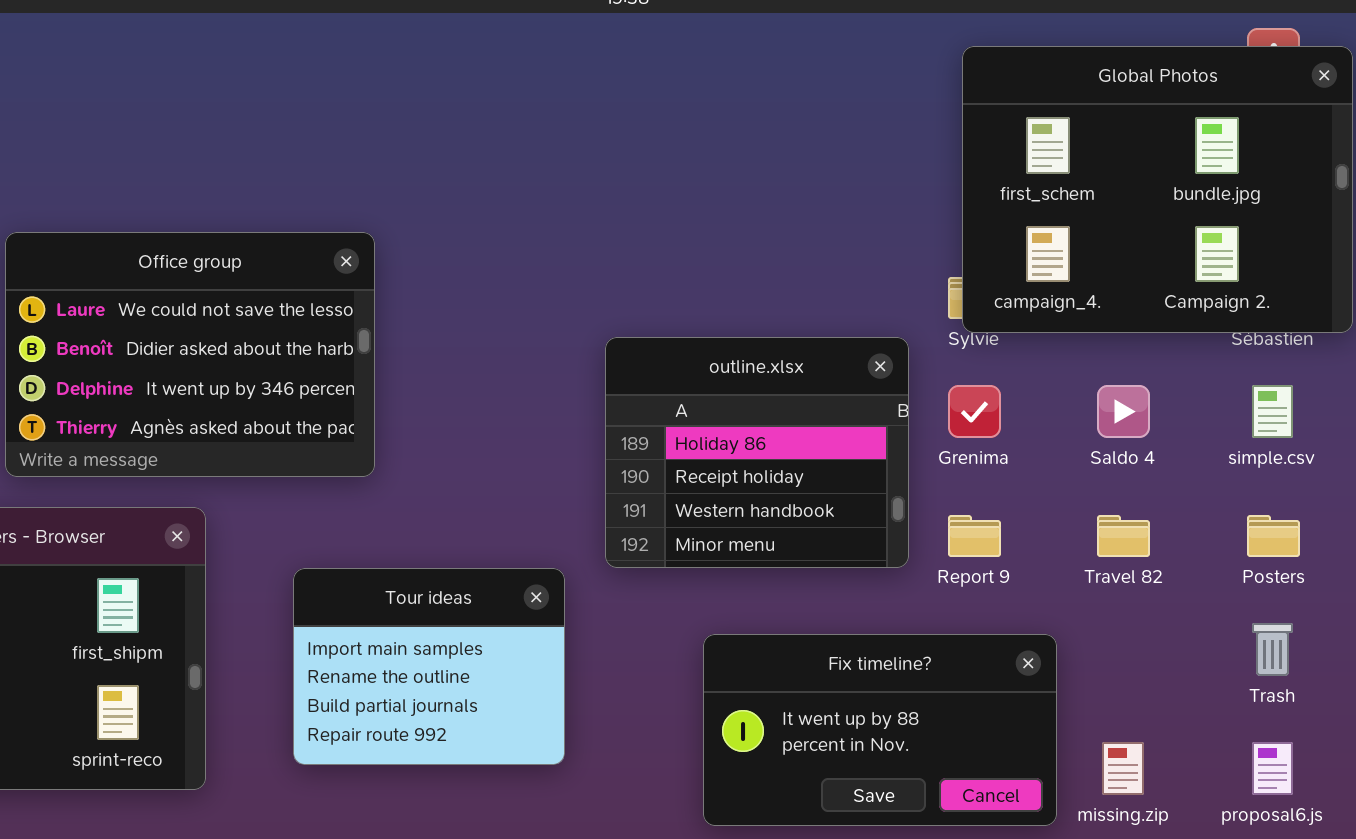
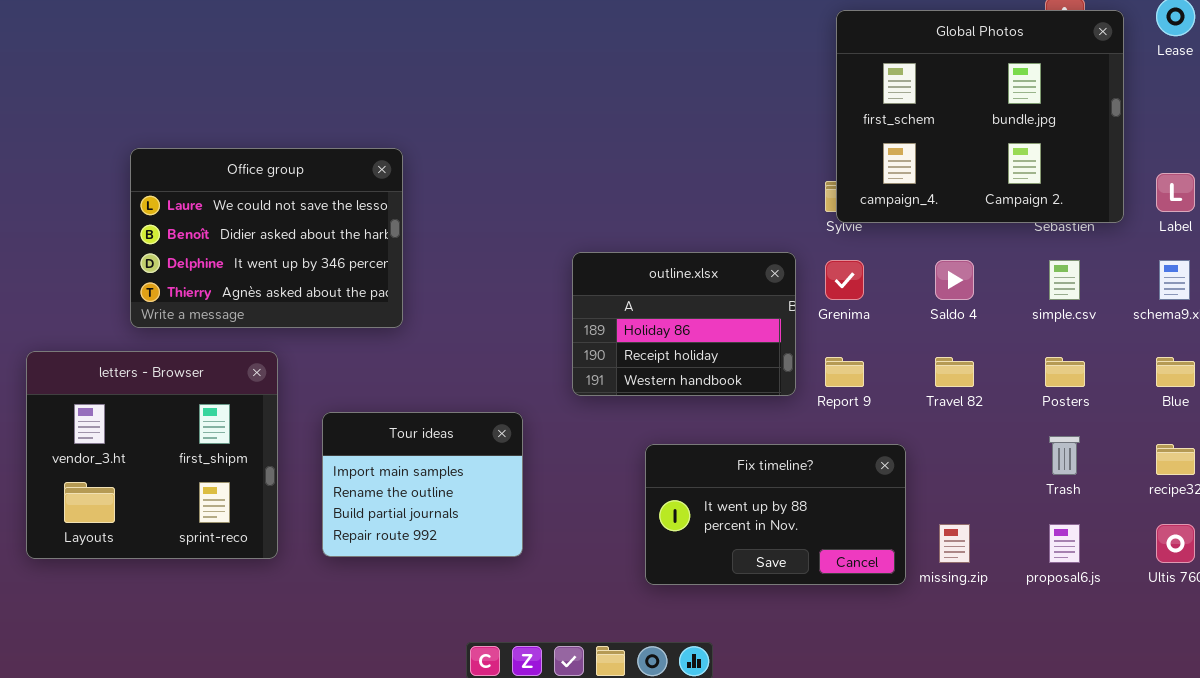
outline.xlsx: [605,337,909,568] -> [572,252,796,396], resized
Tour ideas: [293,568,565,765] -> [322,412,523,557], moved

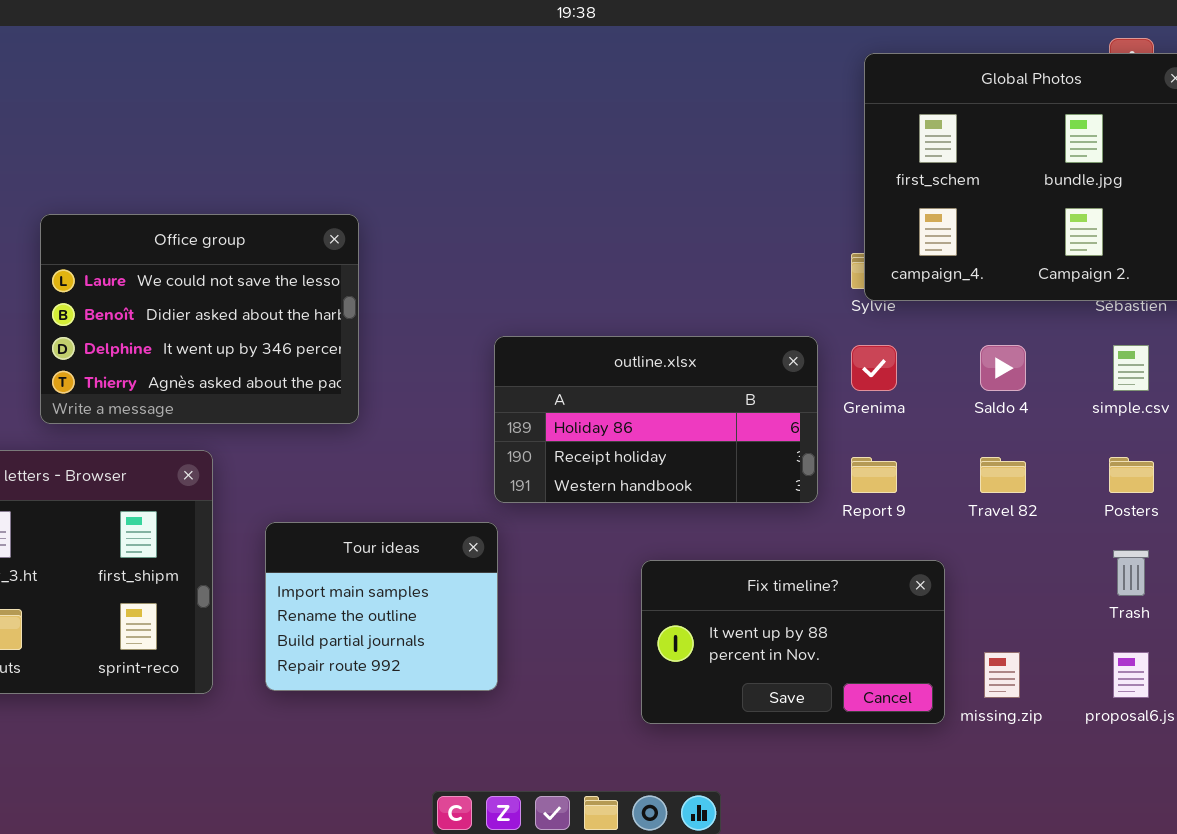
outline.xlsx: [572,252,796,396] -> [494,336,818,503], resized

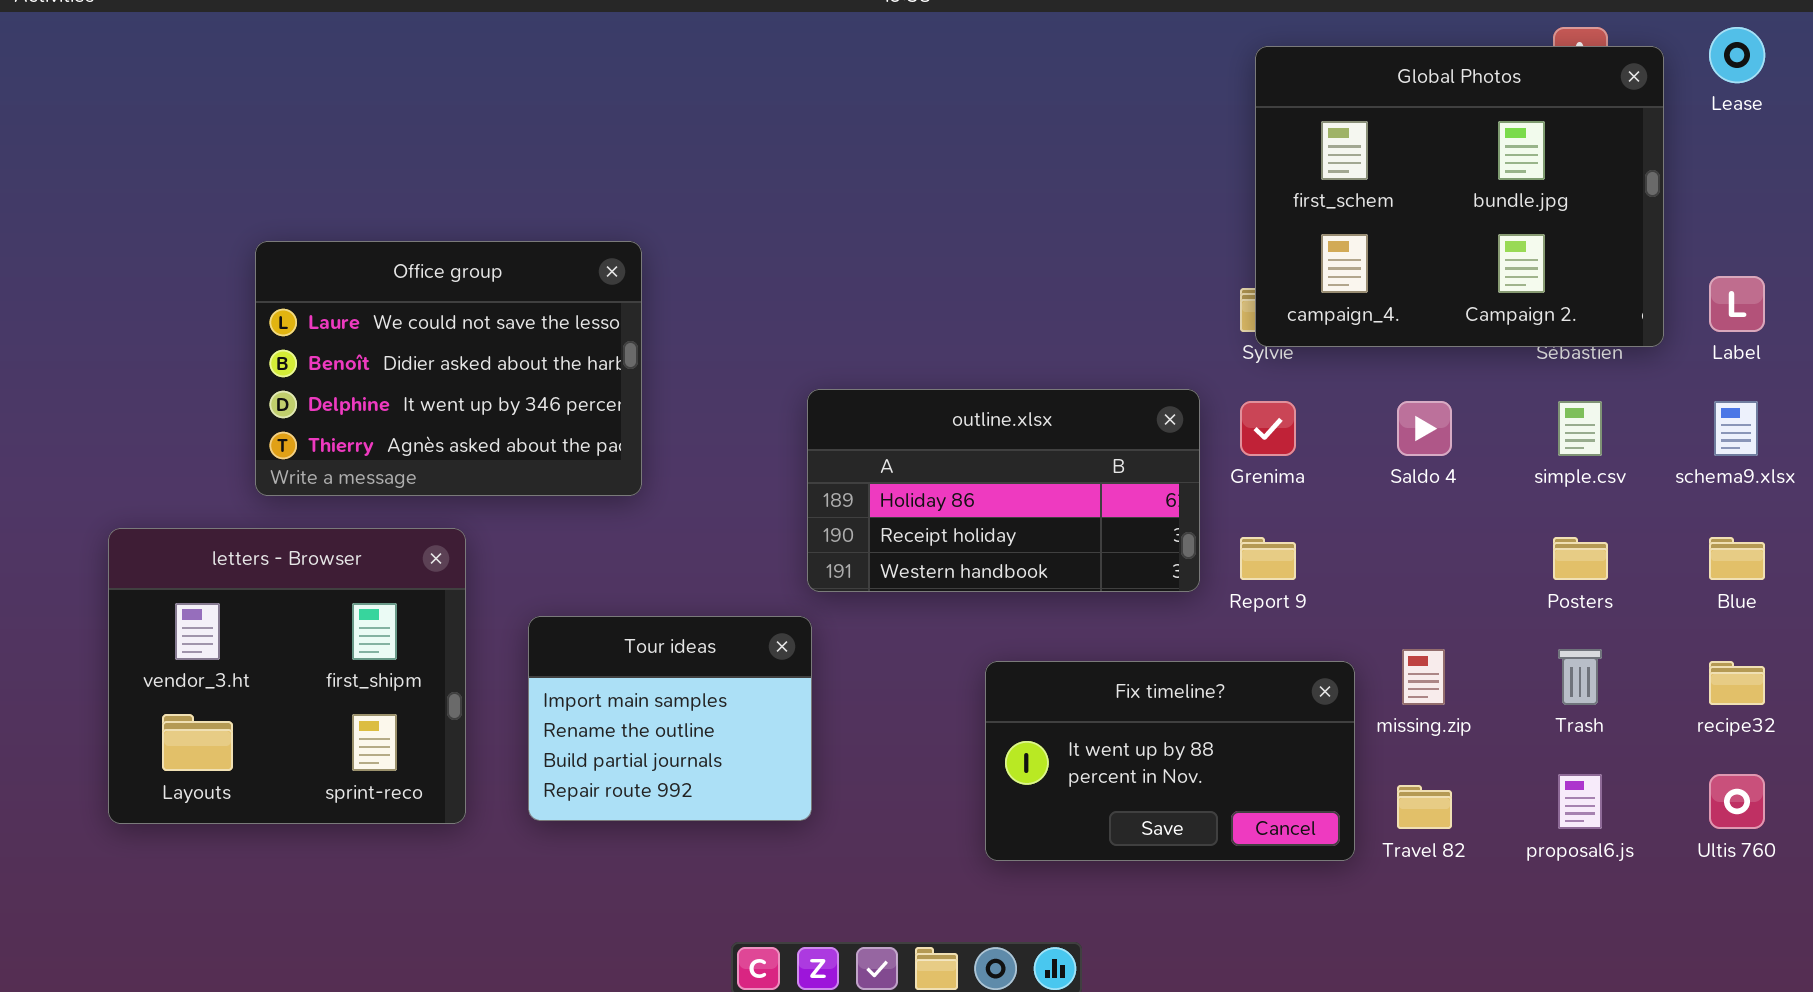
Travel 82: [980,457,1026,493] -> [1397,785,1452,829], moved
missing.zip: [984,652,1020,698] -> [1402,649,1445,705], moved

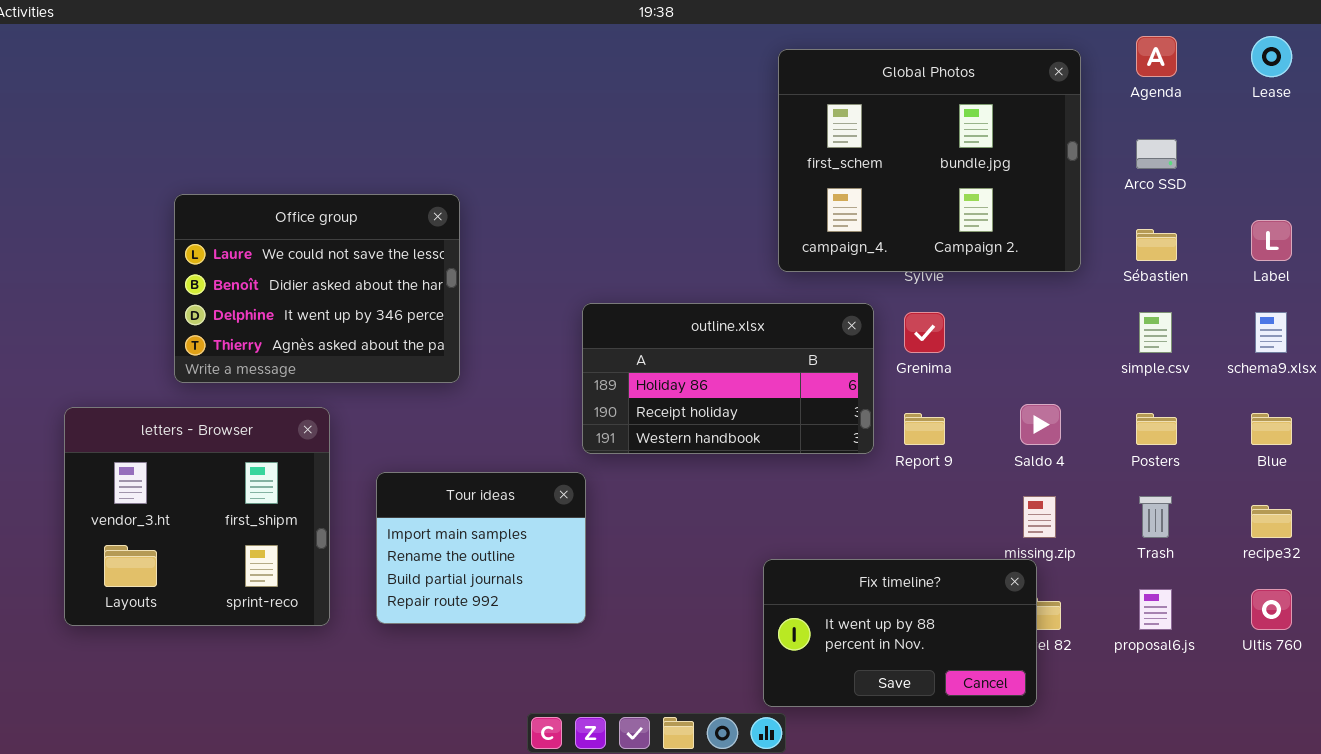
Global Photos: [1255,46,1664,347] -> [778,49,1081,272], moved
Saldo 4: [1397,401,1452,456] -> [1020,404,1061,445], moved
Fix timeline?: [985,661,1355,861] -> [763,559,1037,707], moved

